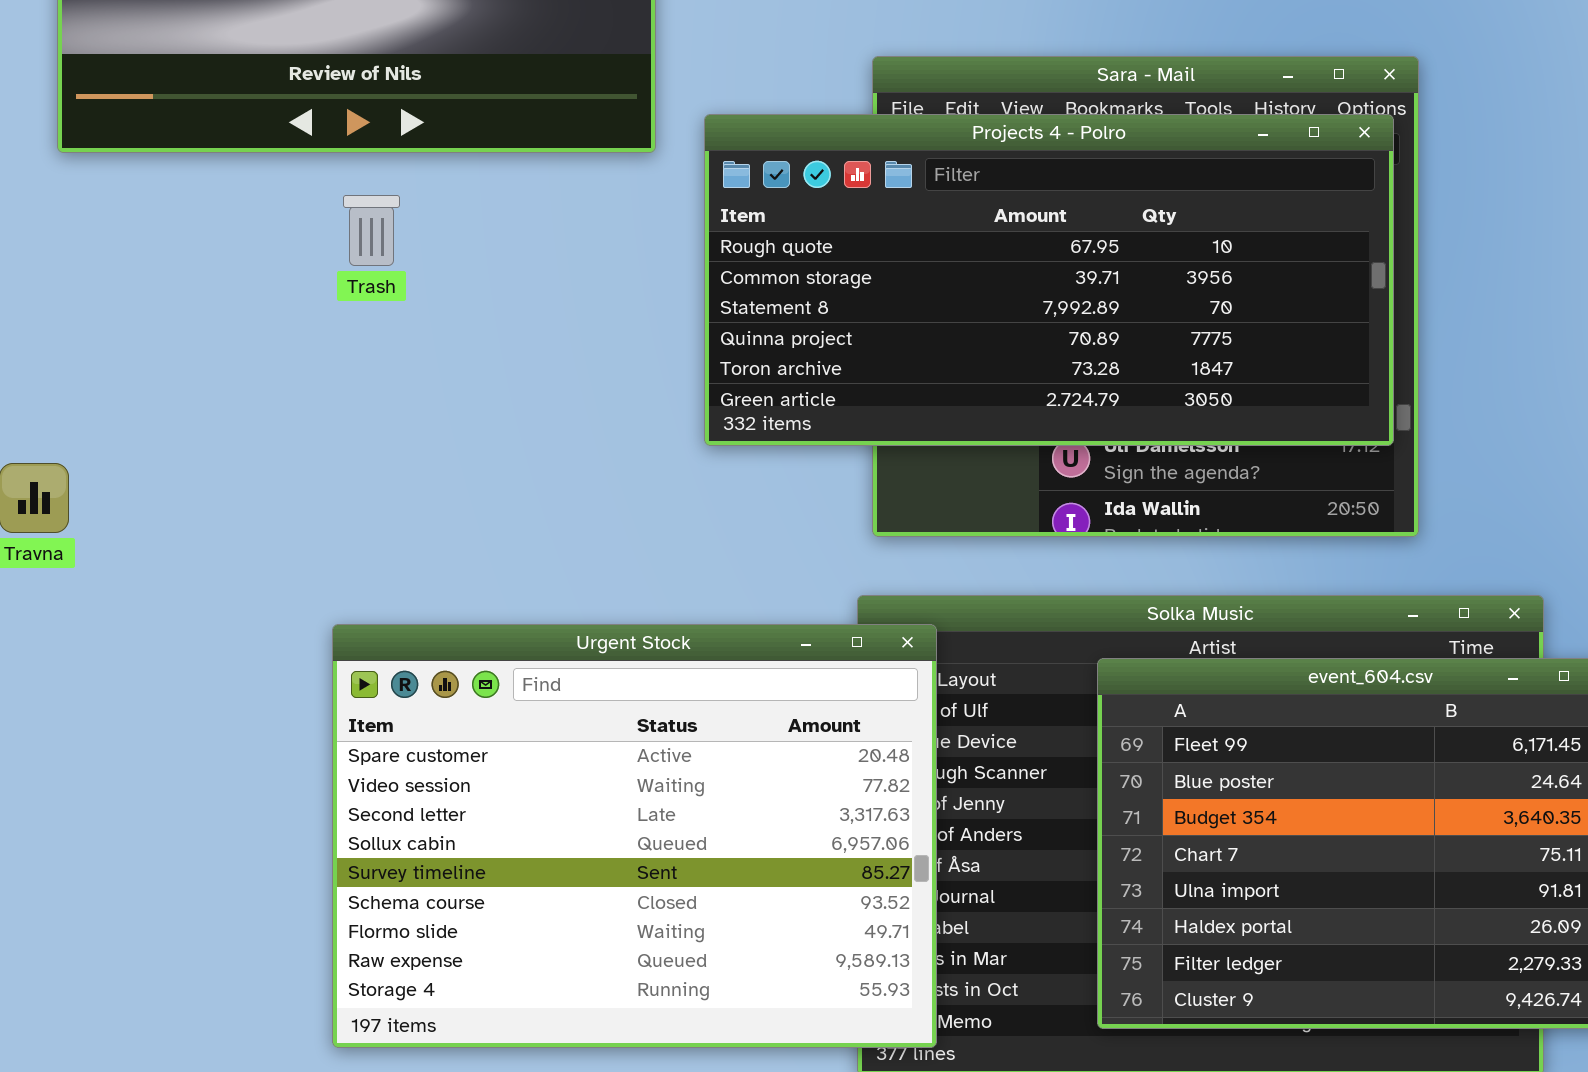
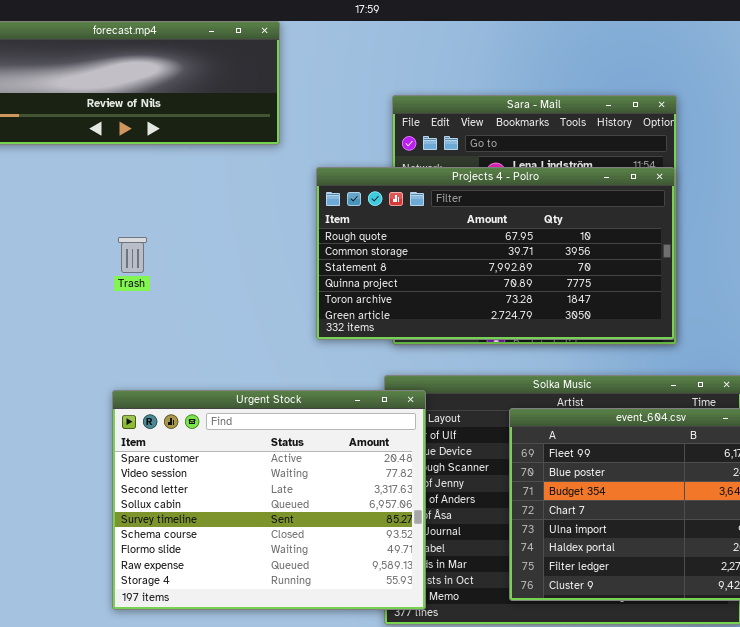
Projects 4 - Polro: [704,114,1394,446] -> [316,167,675,340], moved
Trash: [343,195,400,266] -> [118,237,147,273], moved

